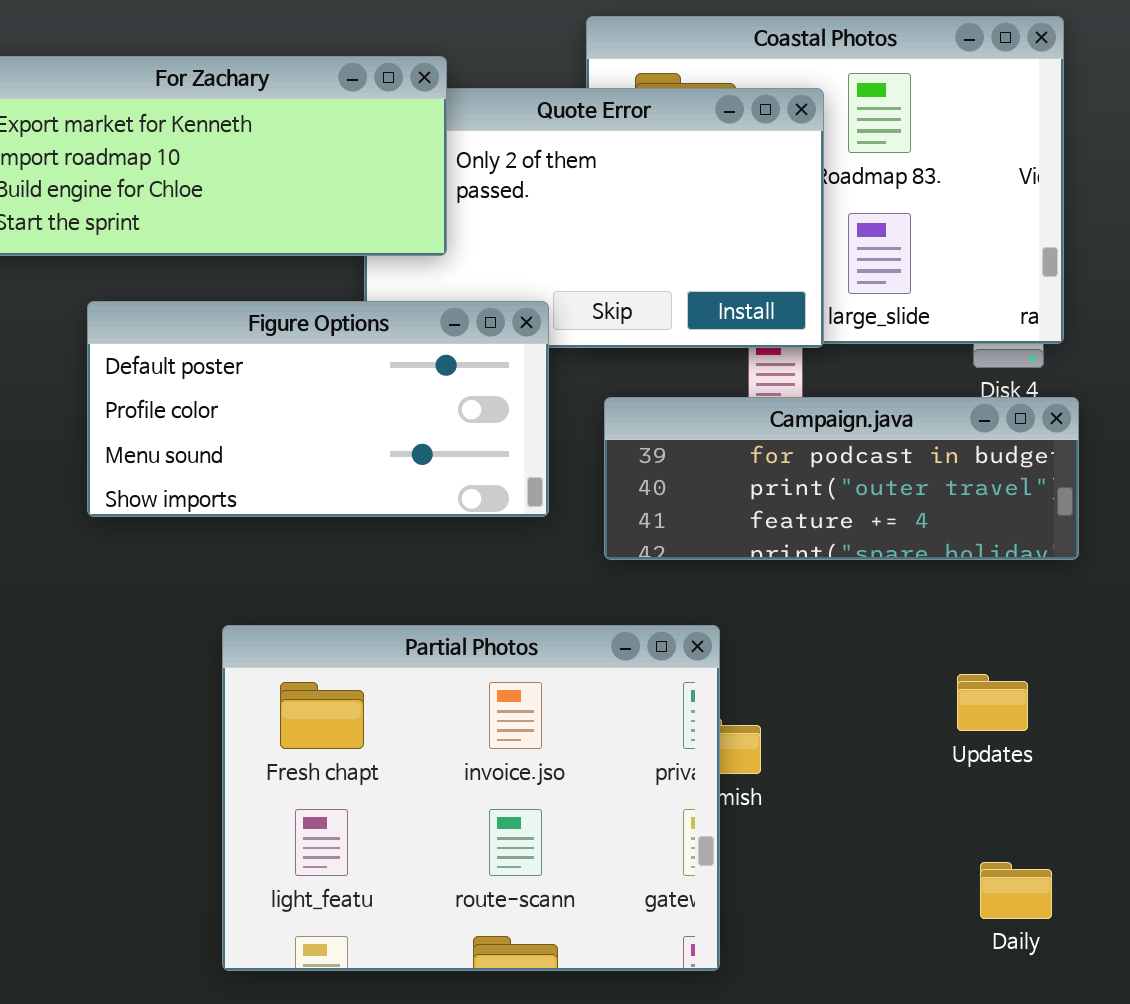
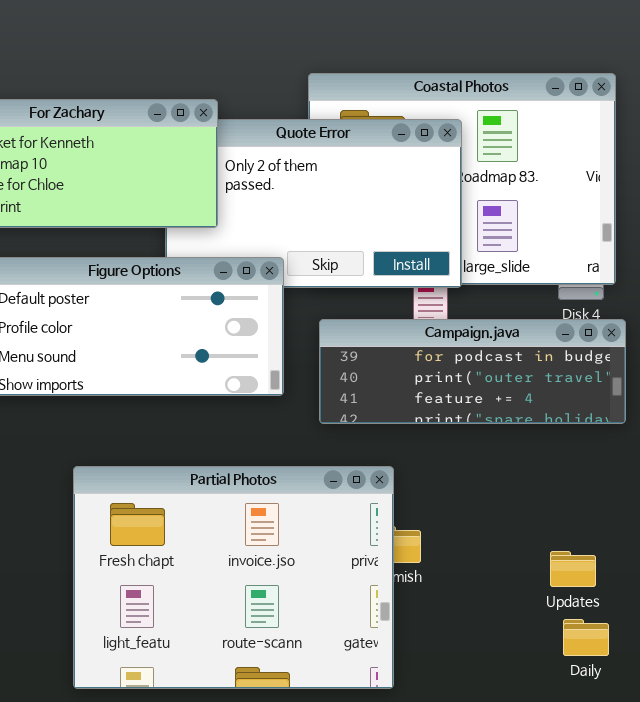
Updates: [957,674,1028,731] -> [550,551,596,587], moved

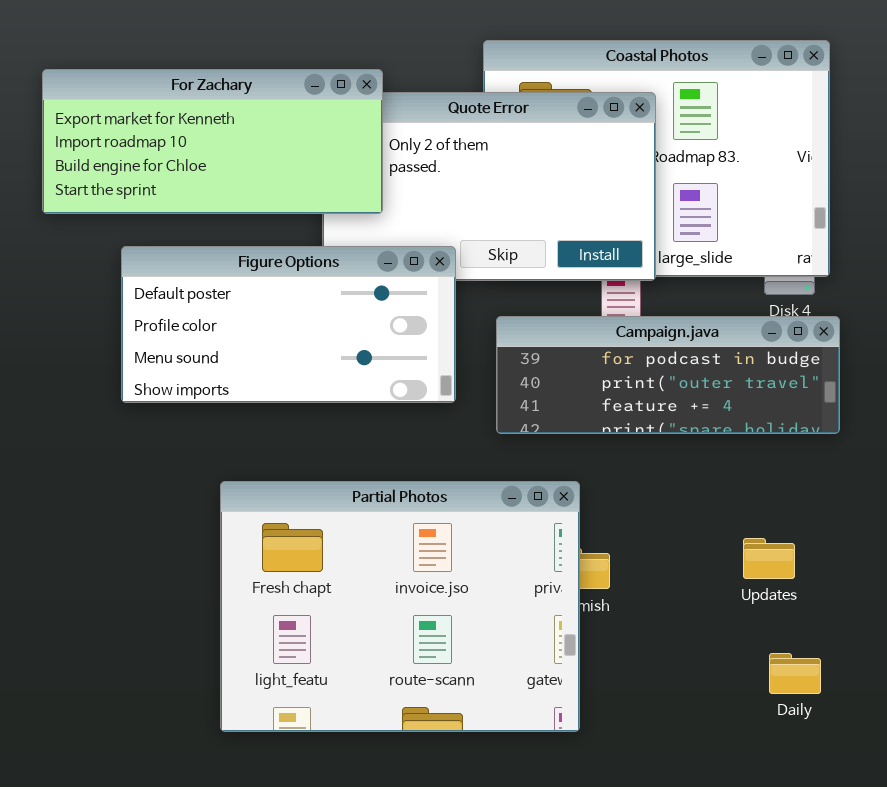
Updates: [550,551,596,587] -> [743,538,795,579], moved

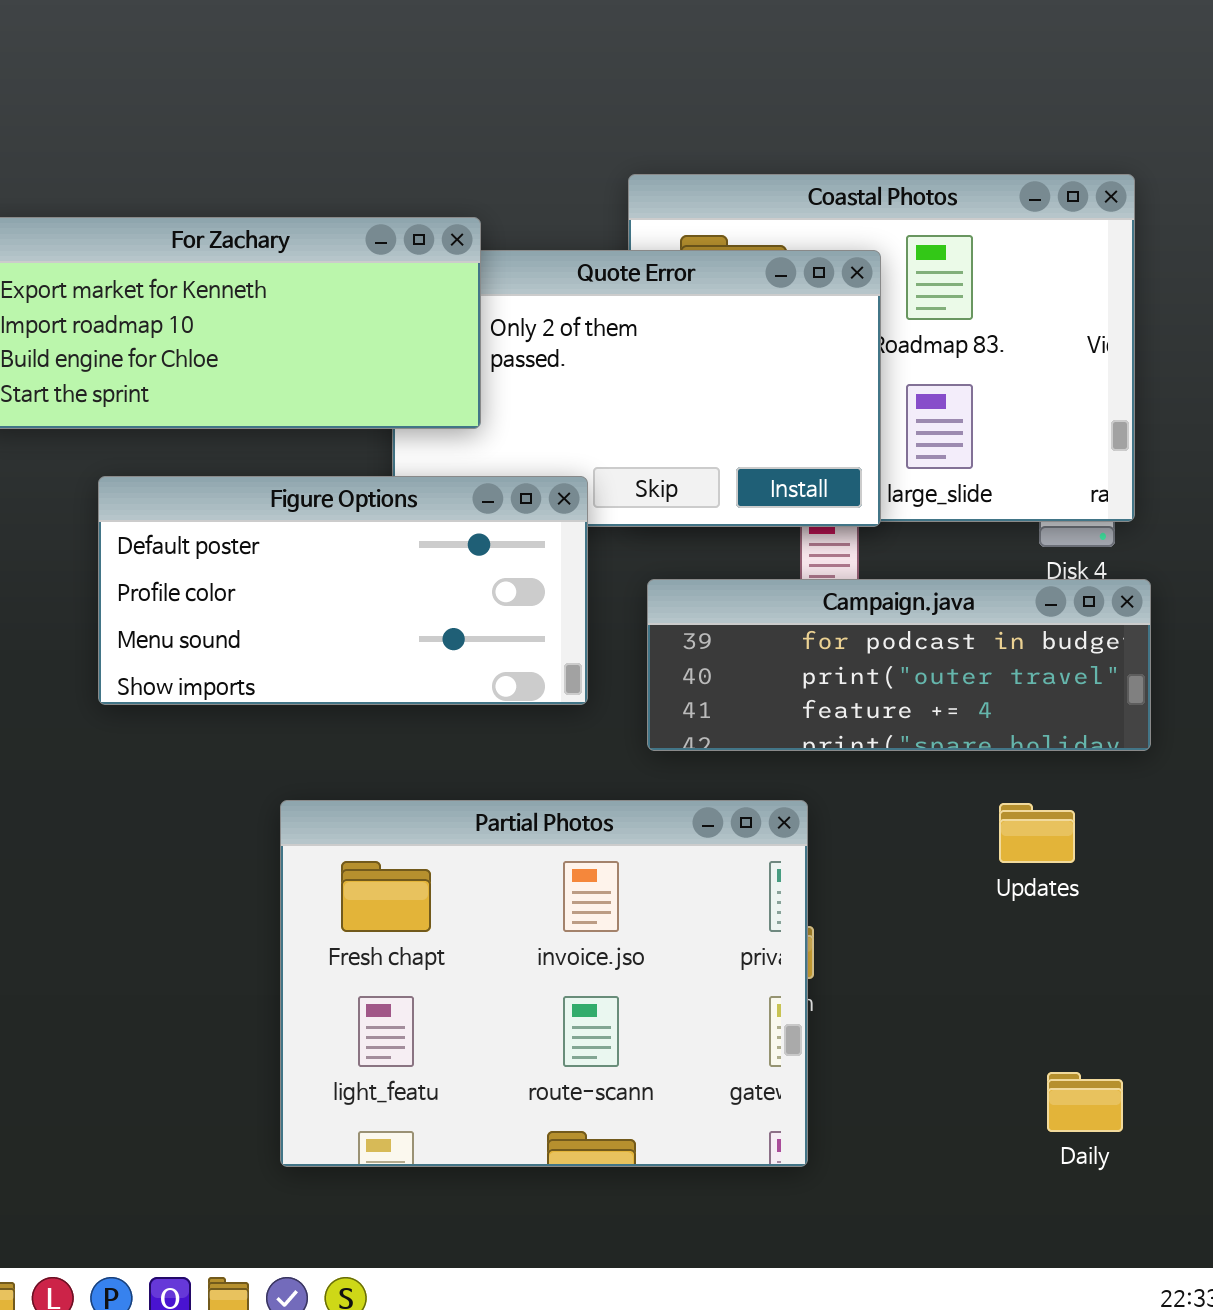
Partial Photos: [220,481,580,732] -> [280,800,808,1167], moved
Updates: [743,538,795,579] -> [999,803,1075,863], moved

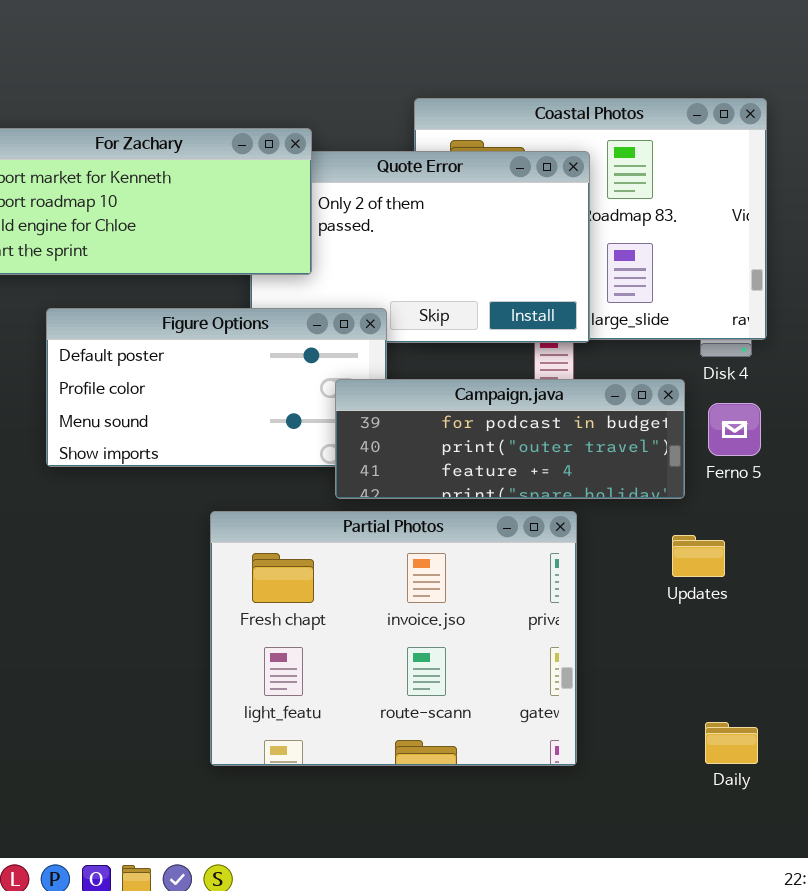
Campaign.java: [647,579,1151,751] -> [335,379,685,499], moved
Partial Photos: [280,800,808,1167] -> [210,511,577,766], moved

